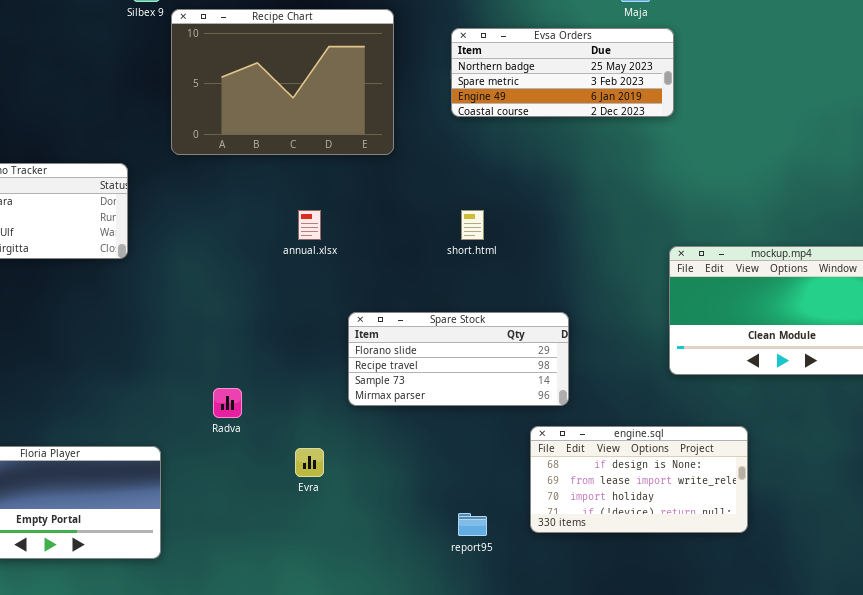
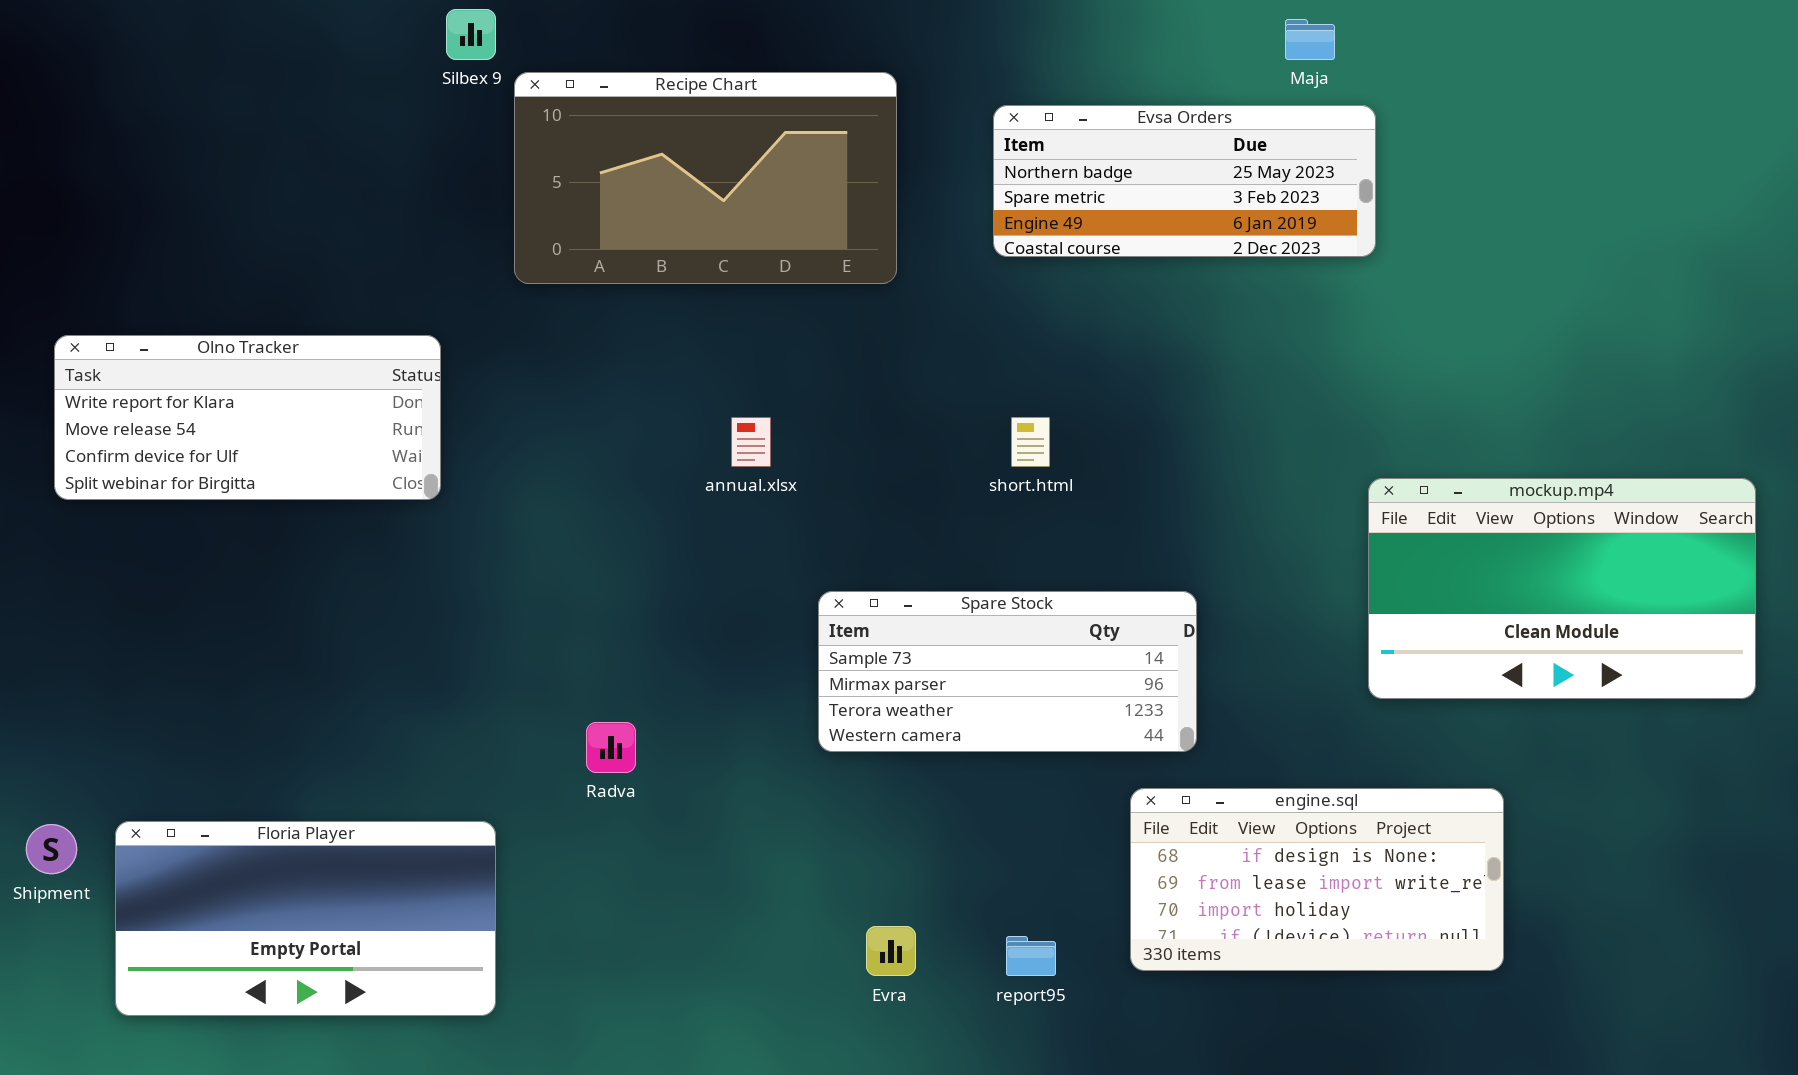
Recipe Chart: [171,9,394,155] -> [514,72,897,284], resized
Spare Stock: [348,312,569,406] -> [818,591,1197,752], scrolled down 2 rows
Evra: [295,448,324,477] -> [866,926,916,976], moved

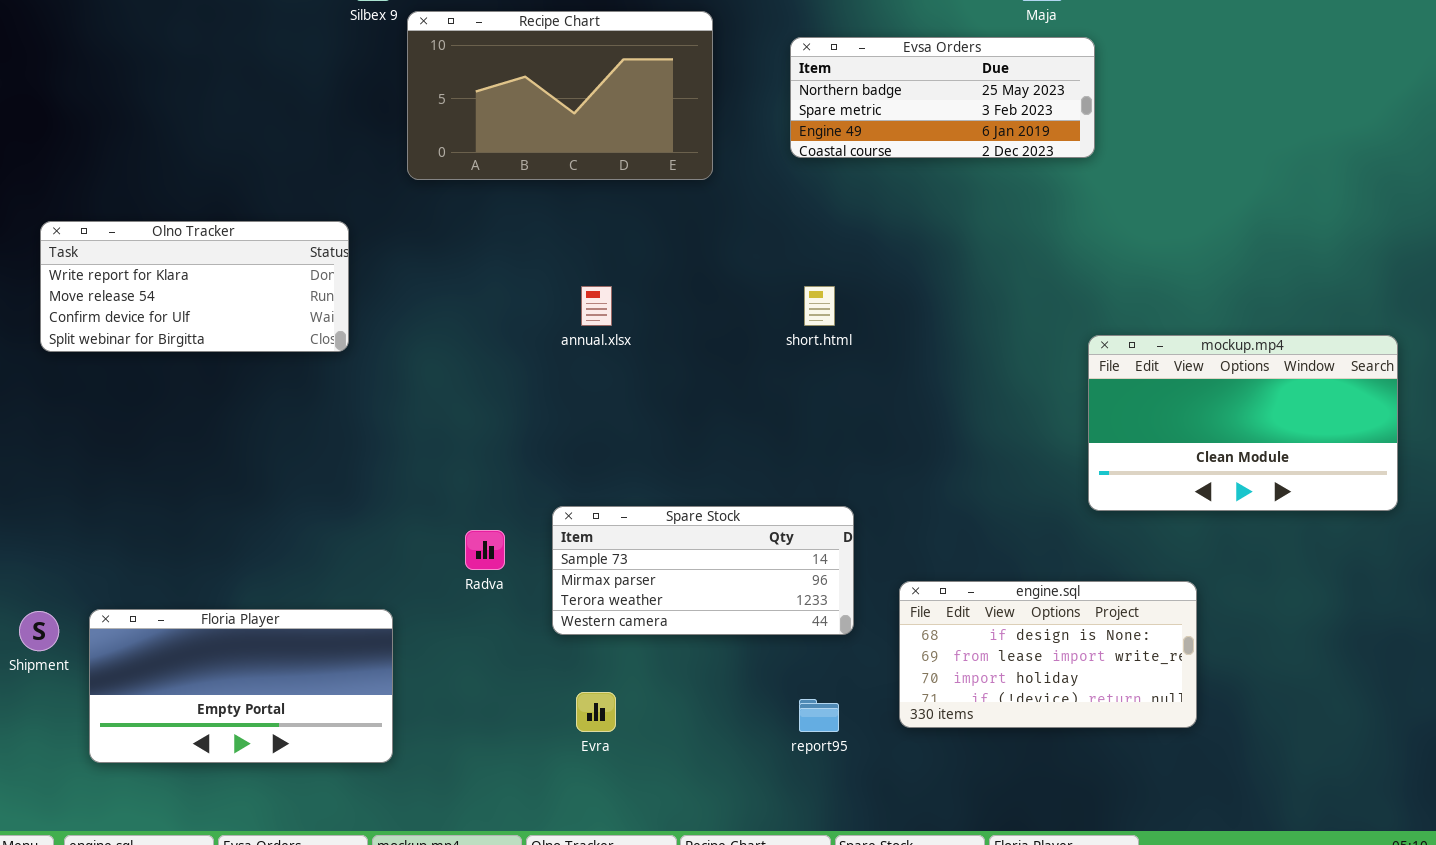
Spare Stock: [818,591,1197,752] -> [552,506,854,635], moved
Evra: [866,926,916,976] -> [576,692,616,732], moved

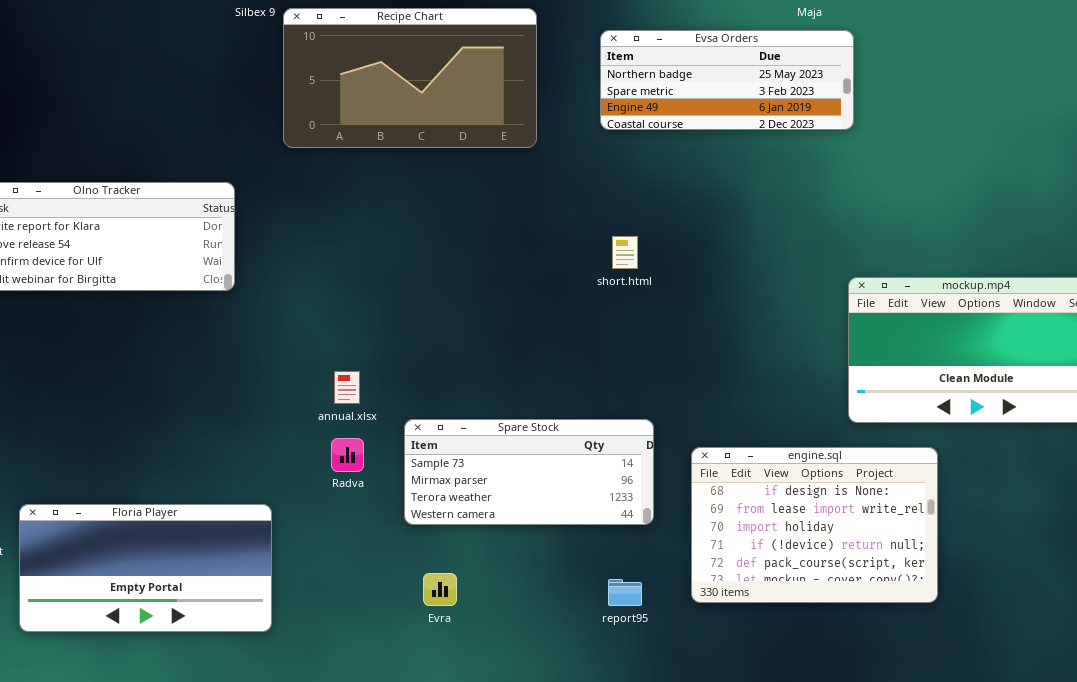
annual.xlsx: [581,286,612,326] -> [334,371,360,404], moved
engine.sql: [899,581,1197,728] -> [691,447,938,603], resized

